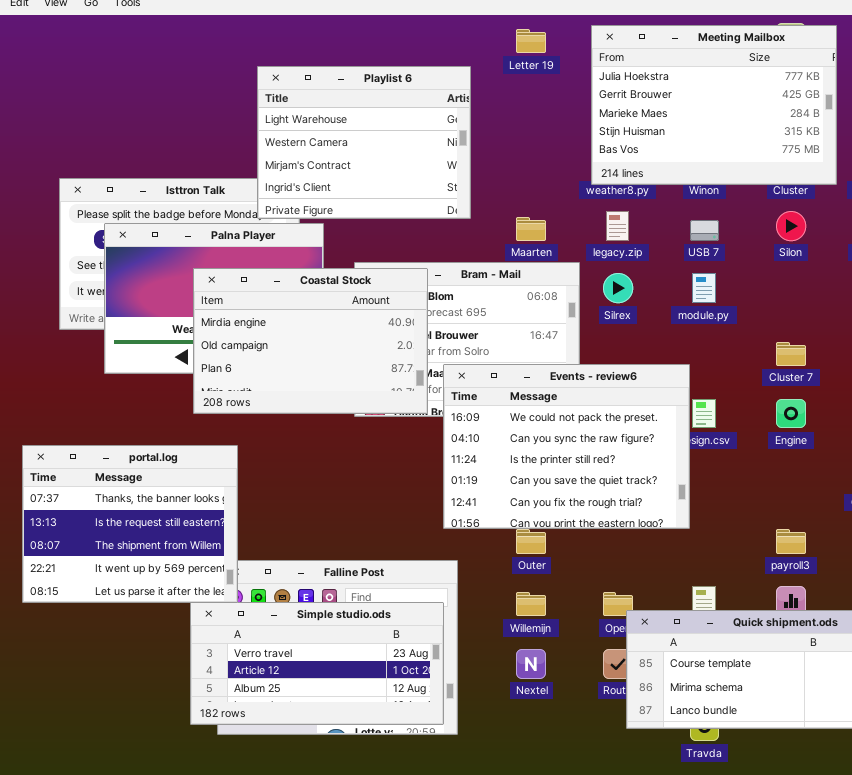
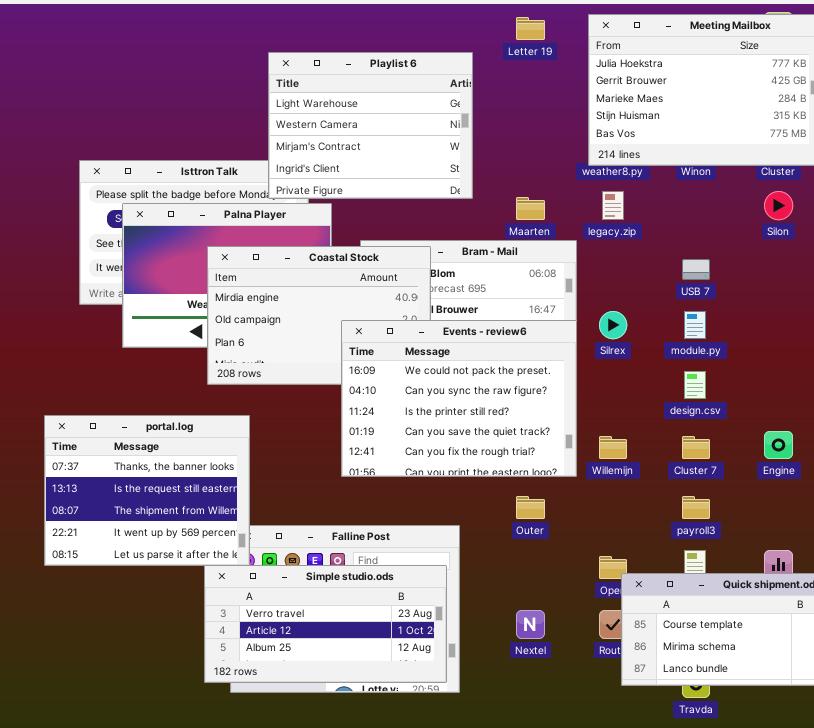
USB 7: [690,220,719,241] -> [682,259,710,280], moved
Silrex: [603,273,633,303] -> [599,311,627,339], moved
module.py: [692,273,716,303] -> [684,311,706,339], moved
Cluster 7: [776,342,806,366] -> [682,436,710,459], moved
Events - review6: [443,364,690,529] -> [341,320,577,477], moved
Engine: [776,399,806,428] -> [764,431,793,459], moved
payroll3: [776,529,806,554] -> [682,496,710,519], moved
Willemijn: [516,592,546,616] -> [599,436,627,459], moved

